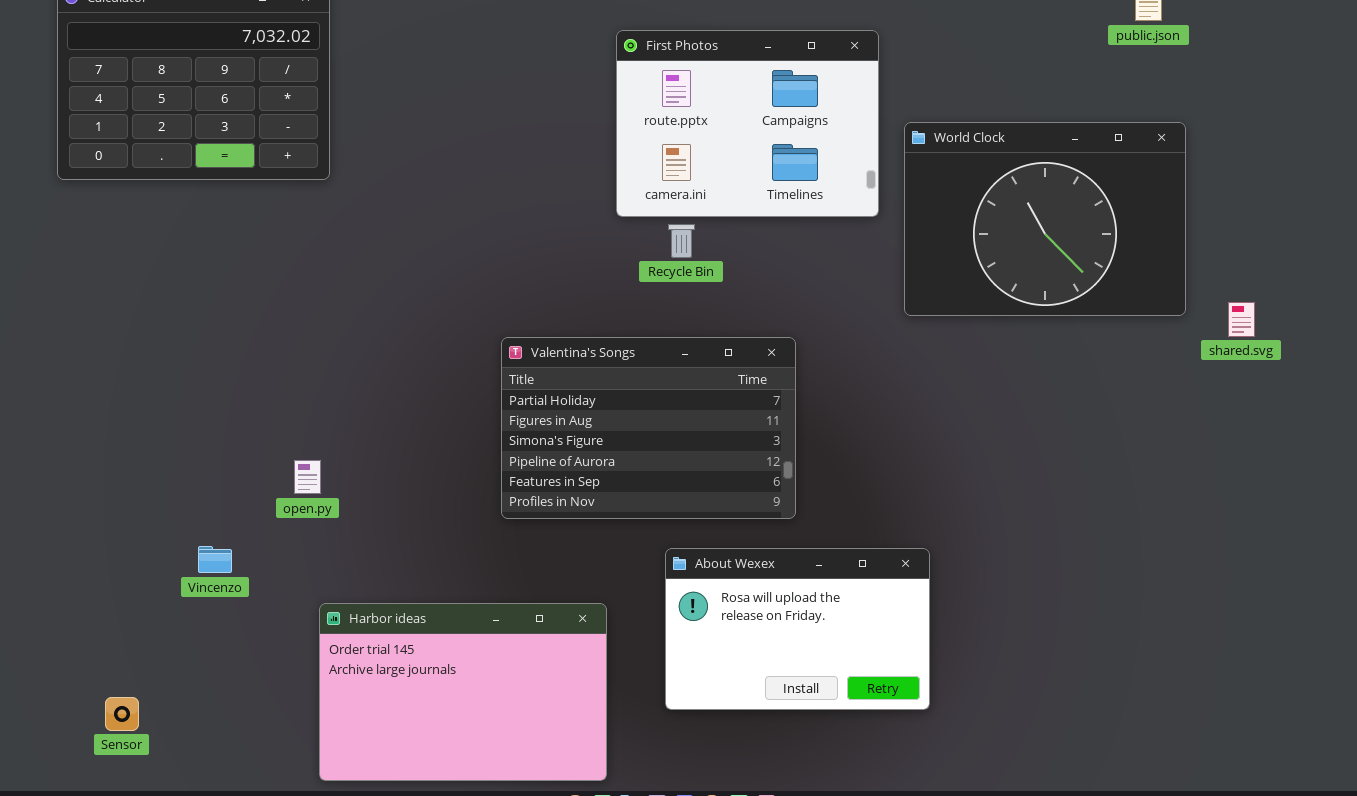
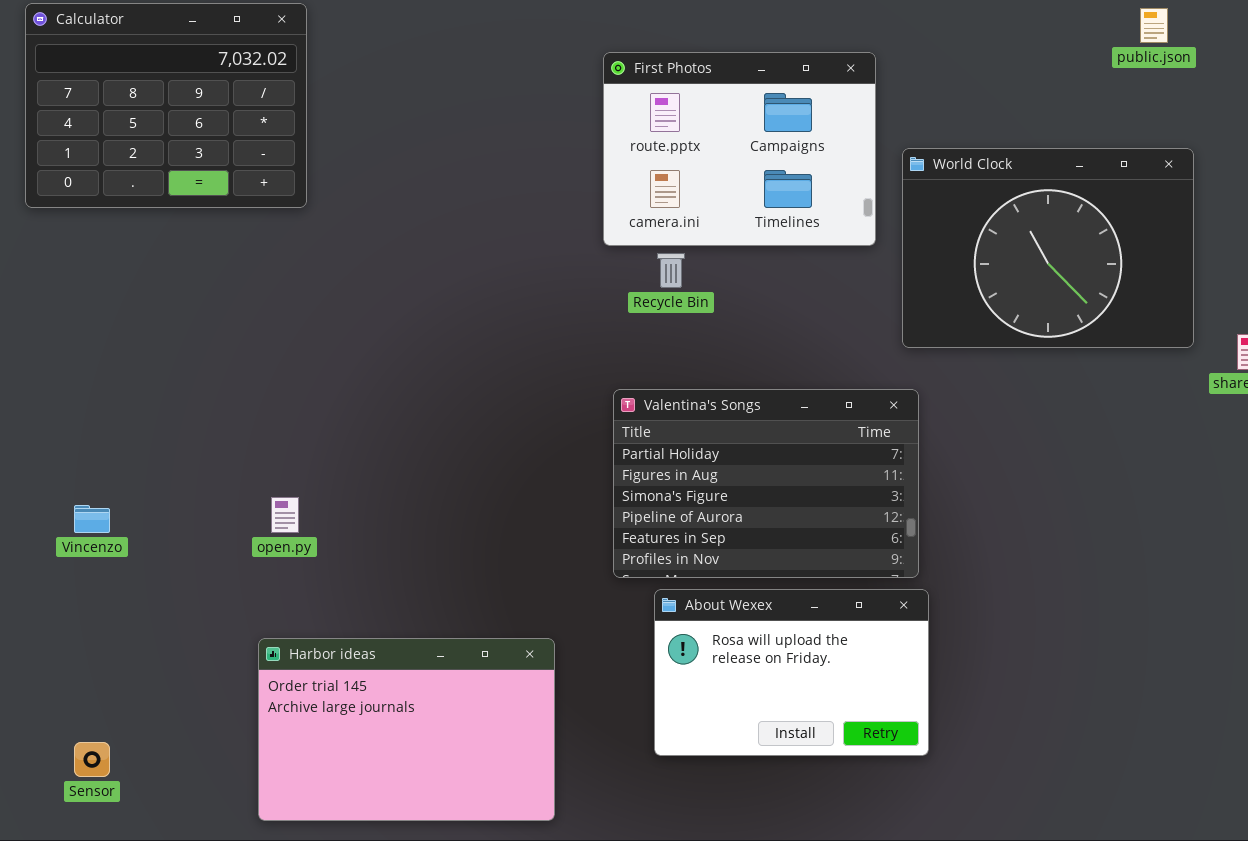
Valentina's Songs: [501,337,796,519] -> [613,389,919,578], moved
Vincenzo: [198,546,232,573] -> [74,505,110,533], moved
Harbor ideas: [319,603,607,781] -> [258,638,555,821], moved

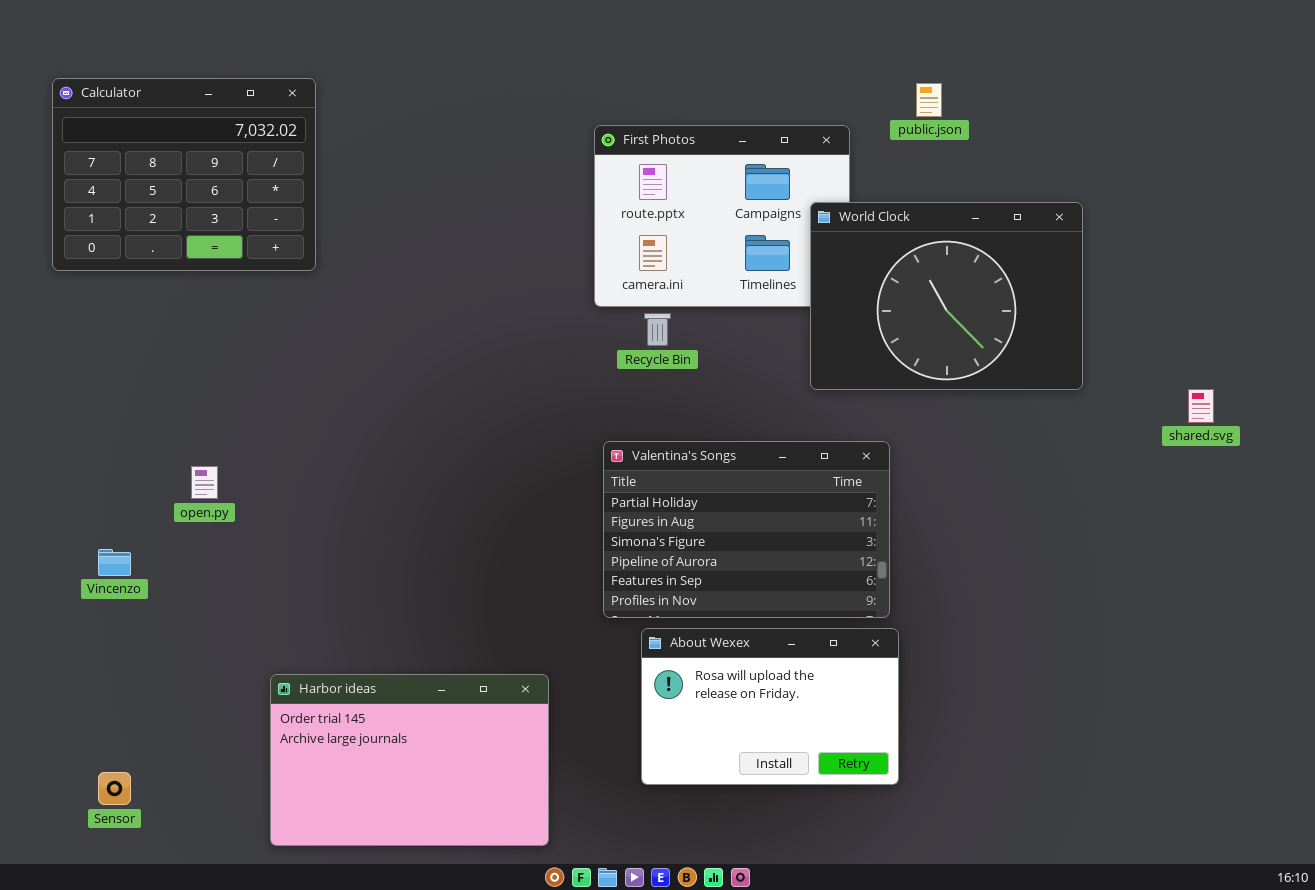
public.json: [1140,8,1168,43] -> [916,83,942,117], moved
World Clock: [902,148,1194,348] -> [810,202,1083,390], moved
open.py: [271,497,299,533] -> [191,466,218,499], moved

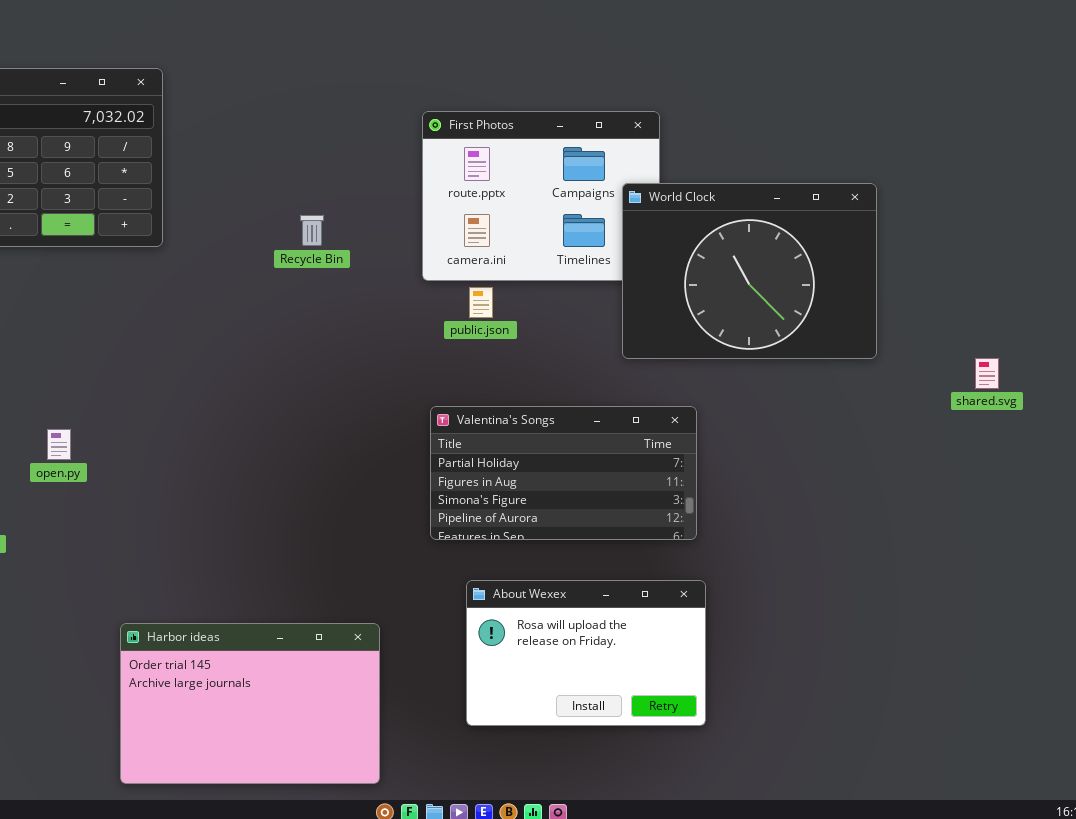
public.json: [916,83,942,117] -> [469,287,493,318], moved
Recycle Bin: [644,313,671,346] -> [300,215,324,246], moved
Valentina's Songs: [603,441,890,618] -> [430,406,697,540], resized

